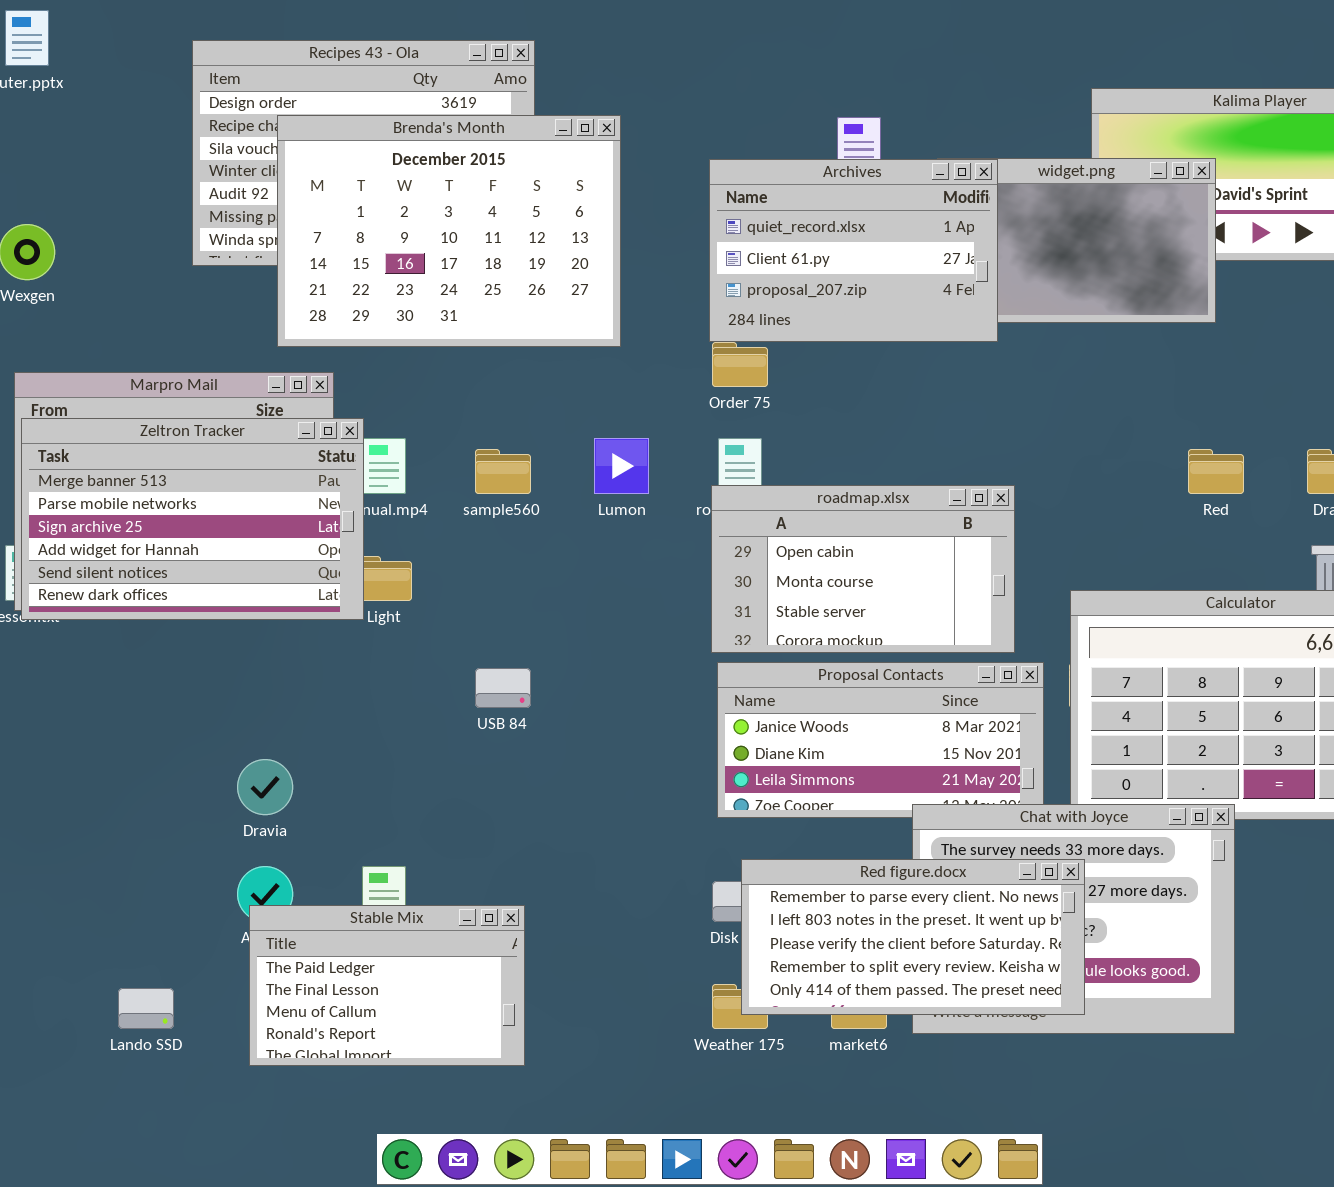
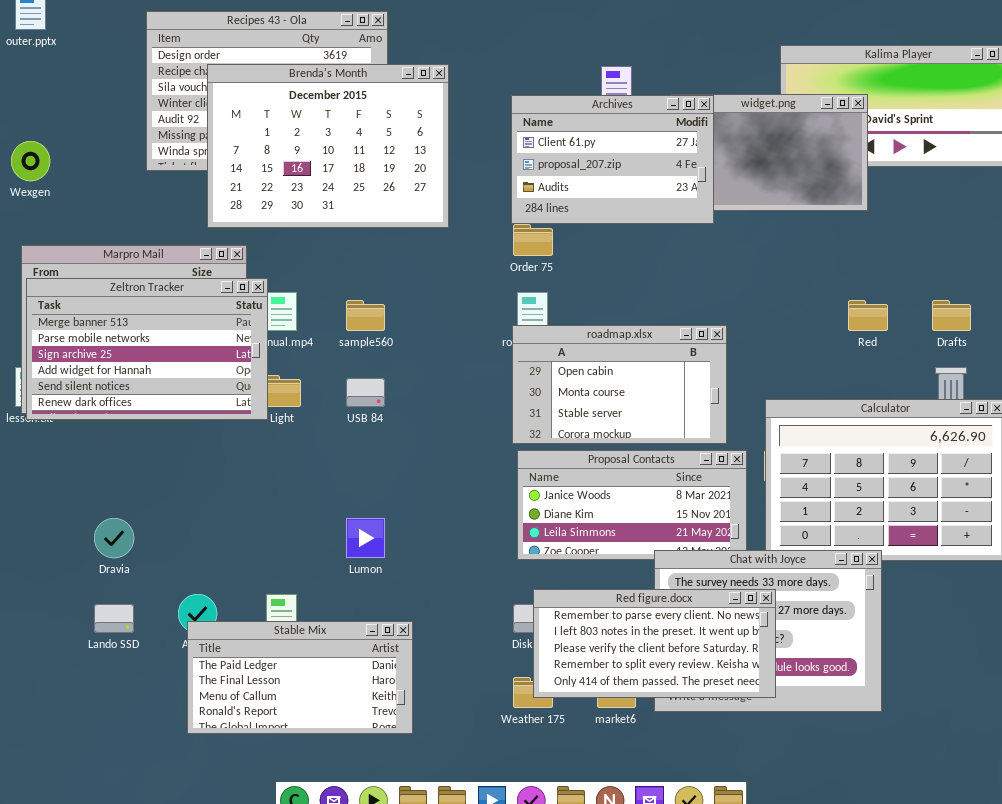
Archives: [709,159,998,342] -> [511,95,714,224], scrolled down 1 row
Lumon: [594,438,649,494] -> [346,518,385,558], moved
USB 84: [475,668,531,708] -> [346,378,385,407], moved
Dravia: [237,759,293,815] -> [94,518,134,558], moved
Stable Mix: [249,905,525,1066] -> [187,621,413,734], resized
Lando SSD: [118,988,174,1029] -> [94,604,134,633], moved

